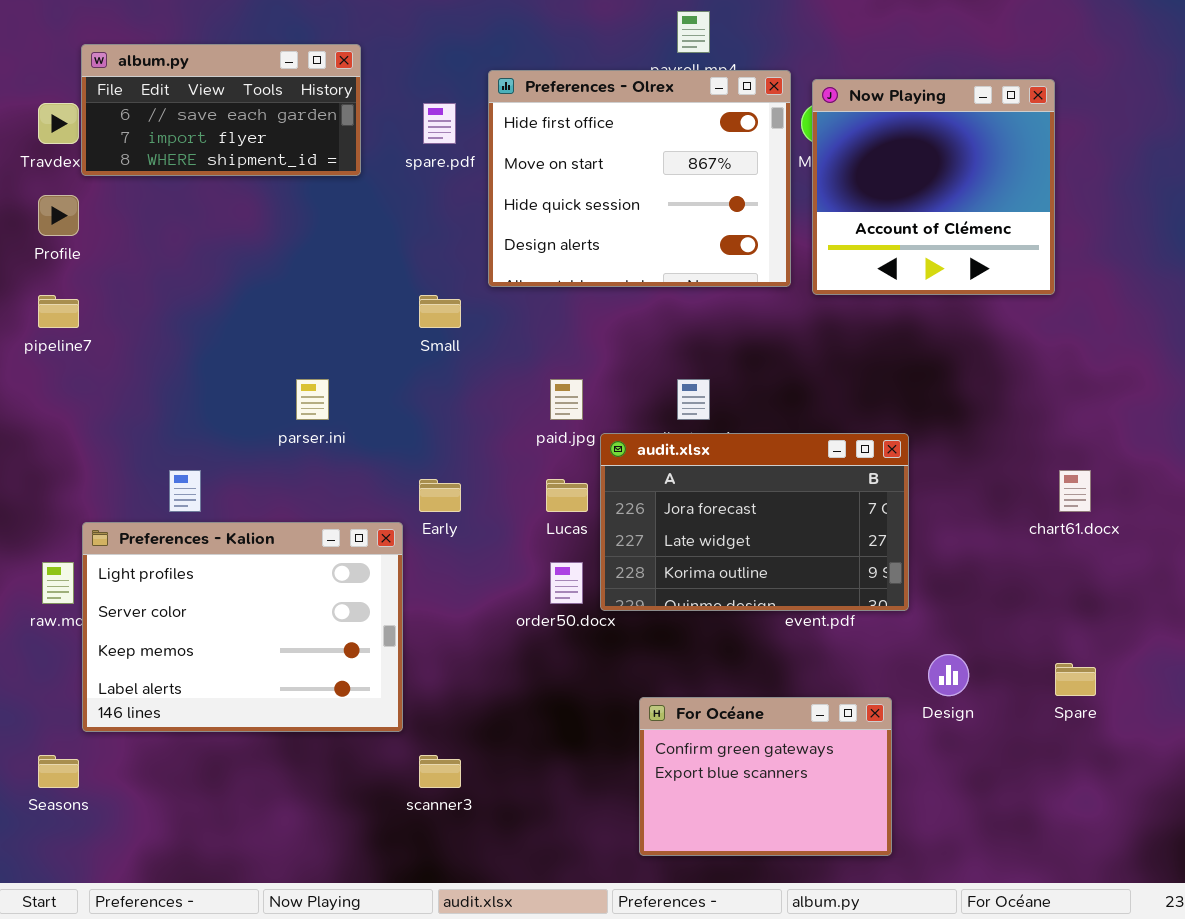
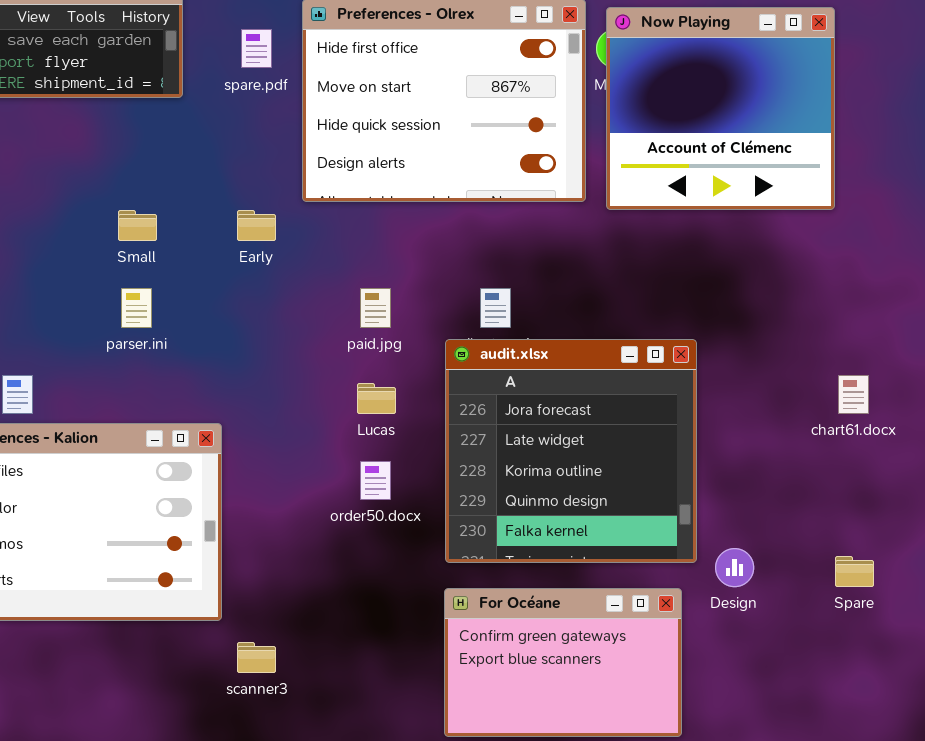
Small: [419,295,461,328] -> [118,210,157,241], moved
audit.xlsx: [600,433,909,611] -> [445,339,697,563], resized
Early: [419,479,461,512] -> [237,210,276,241], moved

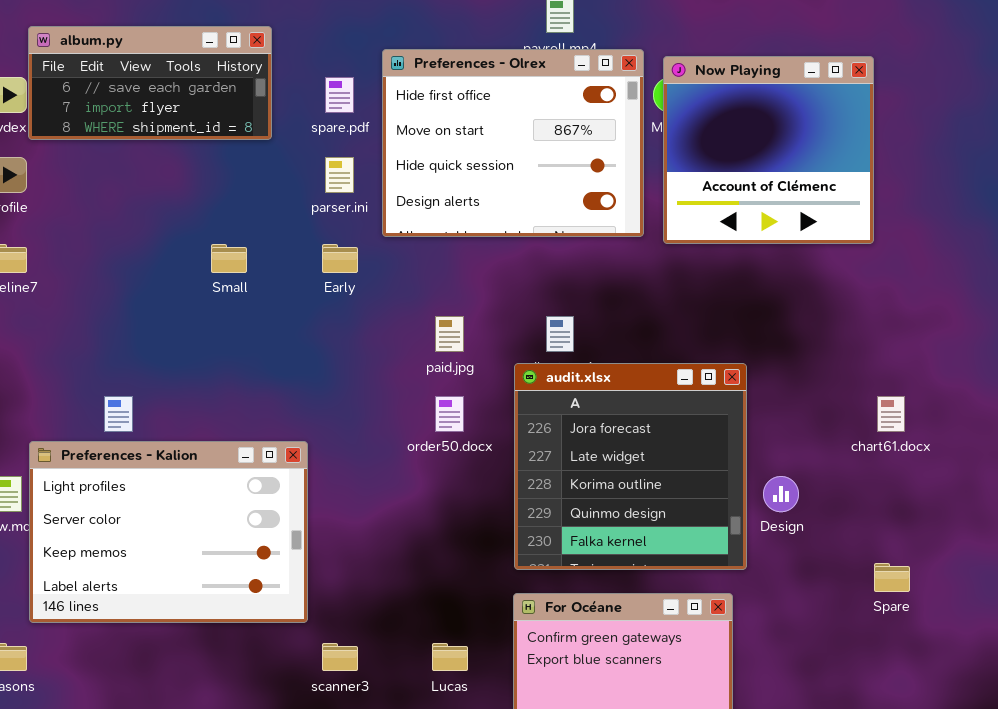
parser.ini: [121,288,152,328] -> [325,157,354,193], moved
Lucas: [357,383,396,414] -> [432,643,468,671], moved
order50.docx: [360,461,391,500] -> [435,396,464,432], moved
Design: [715,548,754,587] -> [763,476,799,512], moved

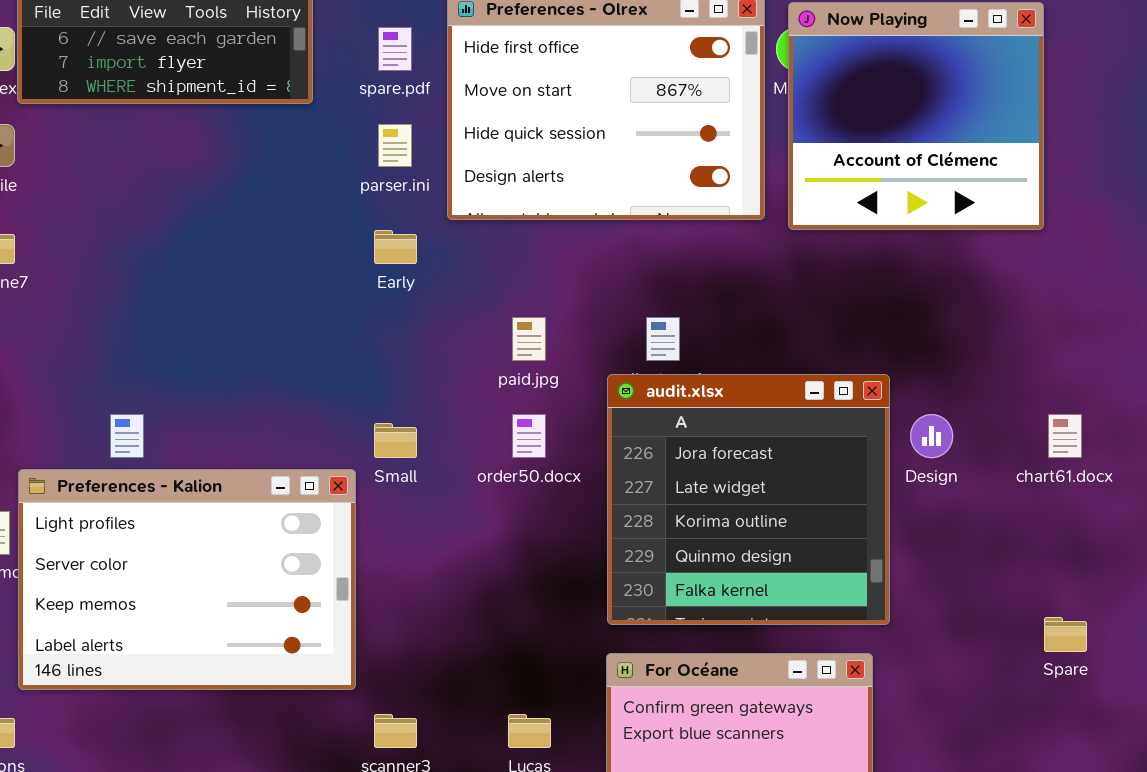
Small: [211,244,247,273] -> [374,423,417,458], moved
Design: [763,476,799,512] -> [910,414,953,458], moved

